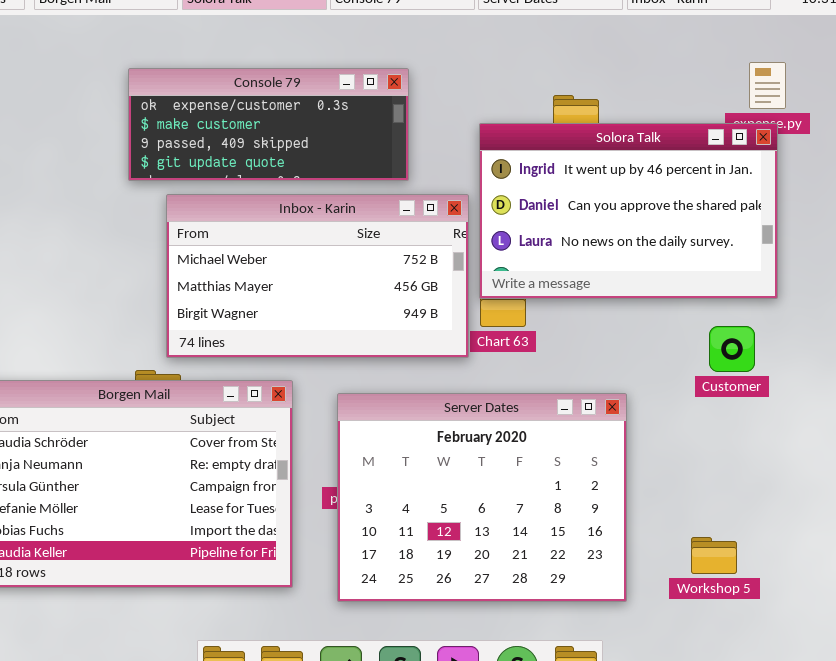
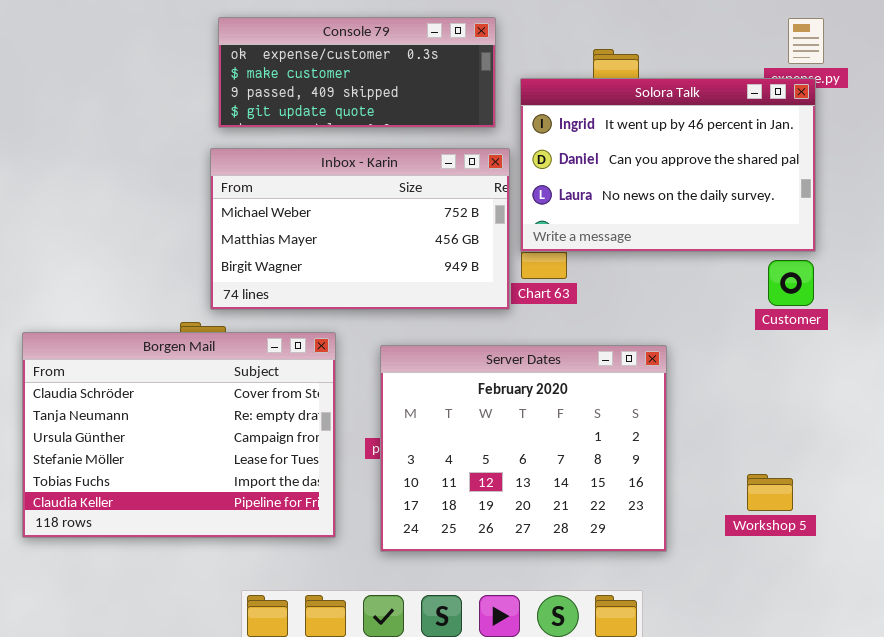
Console 79: [128,68,409,181] -> [218,17,496,128], moved
Customer: [709,326,755,372] -> [768,260,814,306], moved
Workshop 5: [691,537,737,574] -> [747,474,793,511], moved

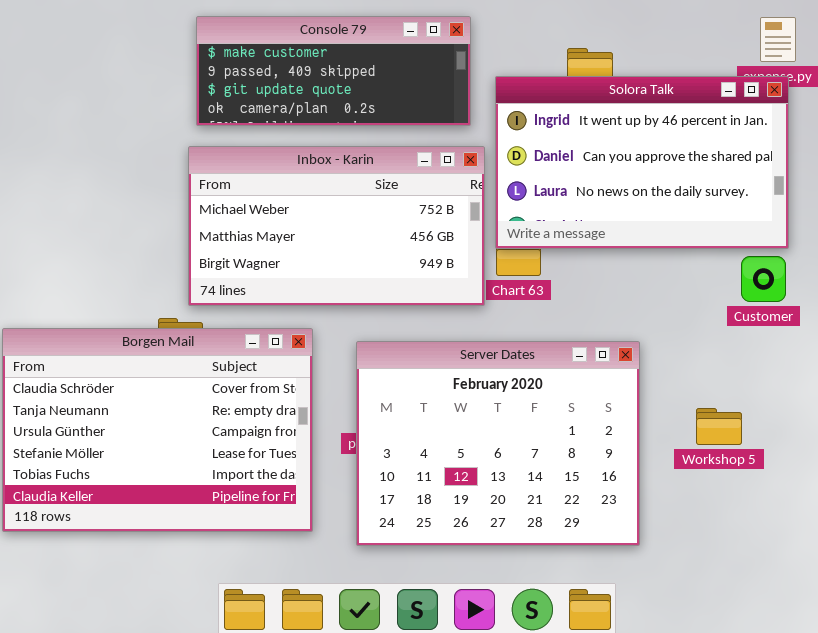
Console 79: [218,17,496,128] -> [196,16,471,126], scrolled down 1 row
Workshop 5: [747,474,793,511] -> [696,408,742,445], moved

